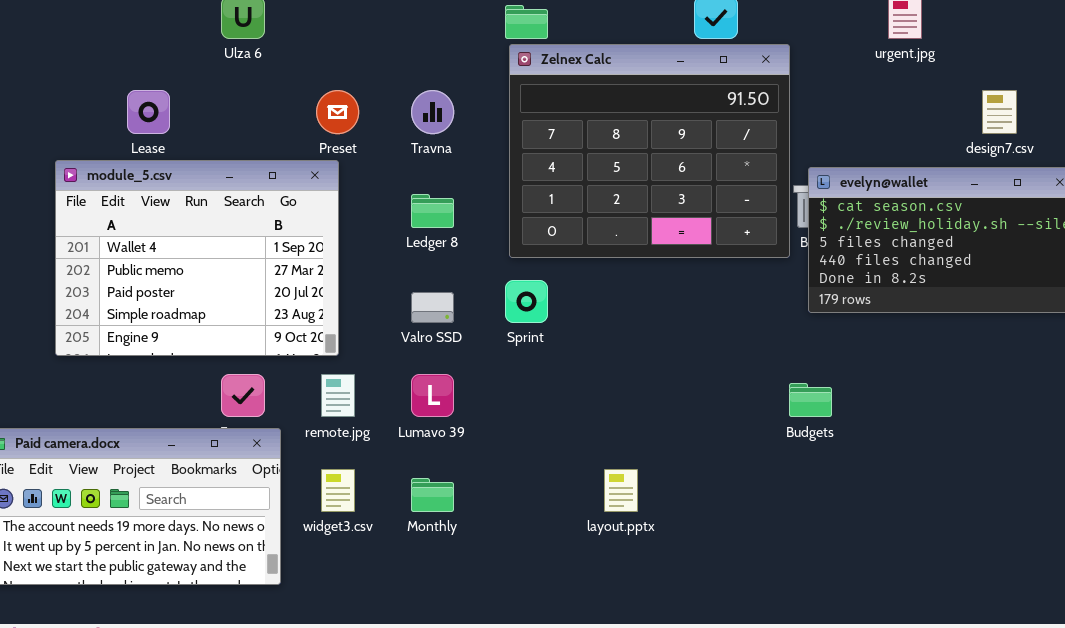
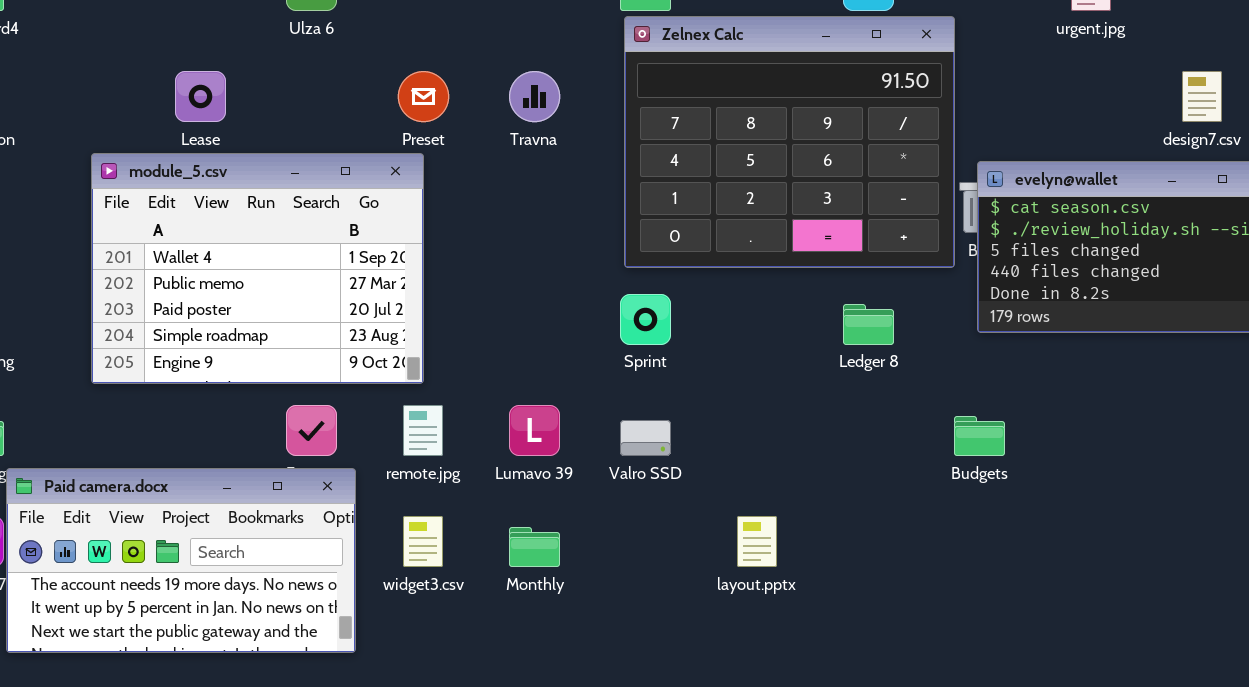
Ledger 8: [411,194,454,228] -> [843,304,894,345], moved
Valro SSD: [411,292,454,323] -> [620,420,671,456], moved

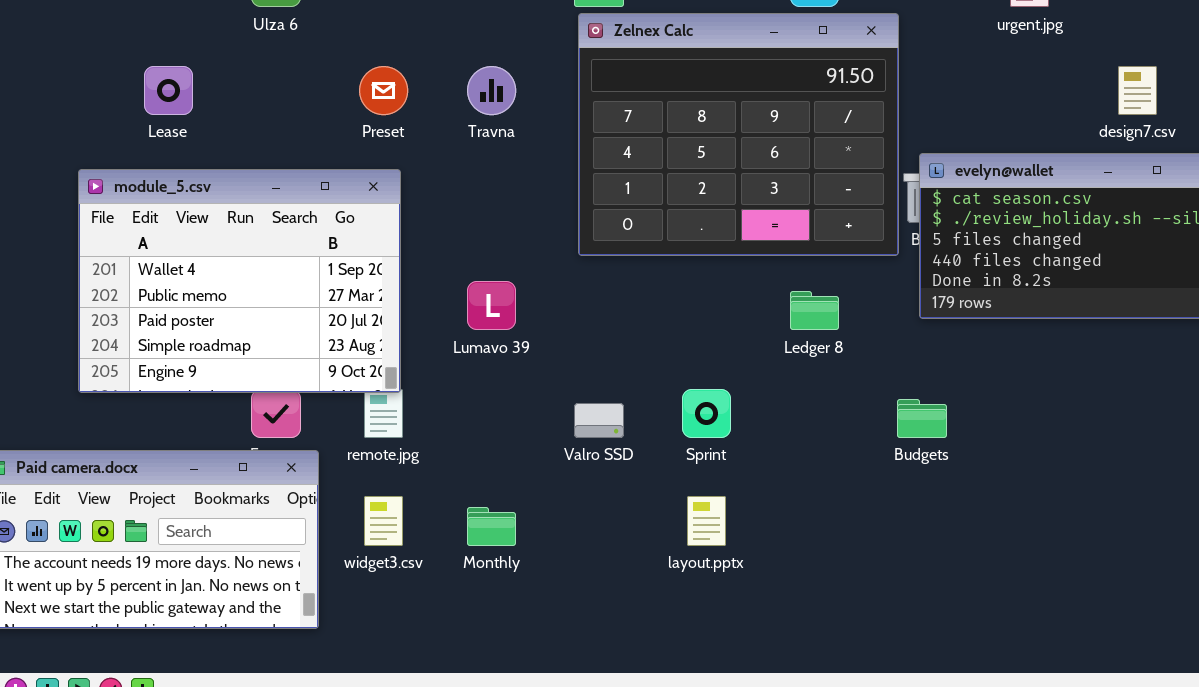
module_5.csv: [91,153,424,384] -> [78,169,401,393], moved
Sprint: [620,294,671,345] -> [682,389,731,438], moved
Lumavo 39: [509,405,560,456] -> [467,281,516,330], moved

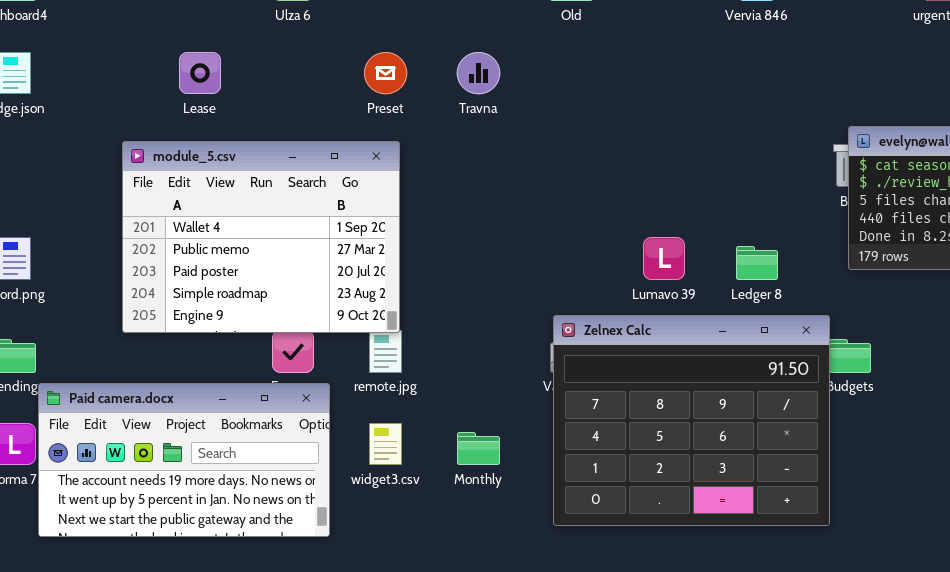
Zelnex Calc: [578,13,899,256] -> [553,315,830,526], moved
Lumavo 39: [467,281,516,330] -> [643,237,685,280], moved

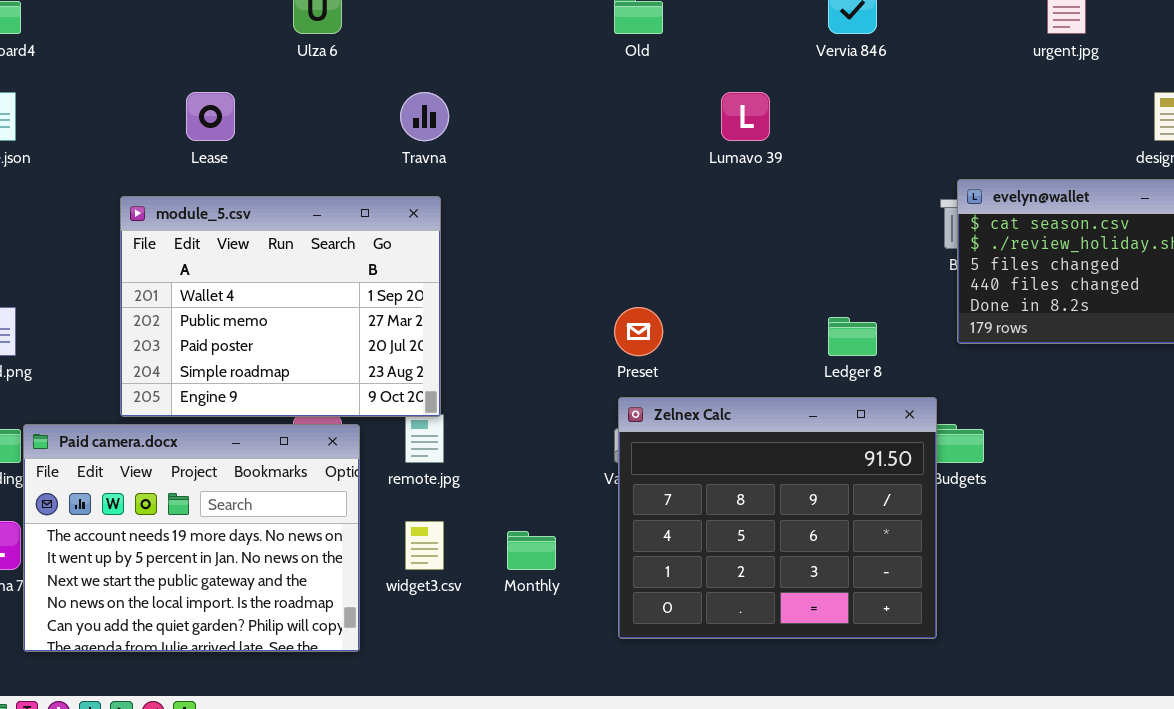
Preset: [364,52,407,94] -> [614,307,663,356], moved
Travna: [457,52,500,94] -> [400,92,449,141], moved
Lumavo 39: [643,237,685,280] -> [721,92,770,141], moved
Paid camera.docx: [38,383,330,537] -> [23,424,360,652], resized

